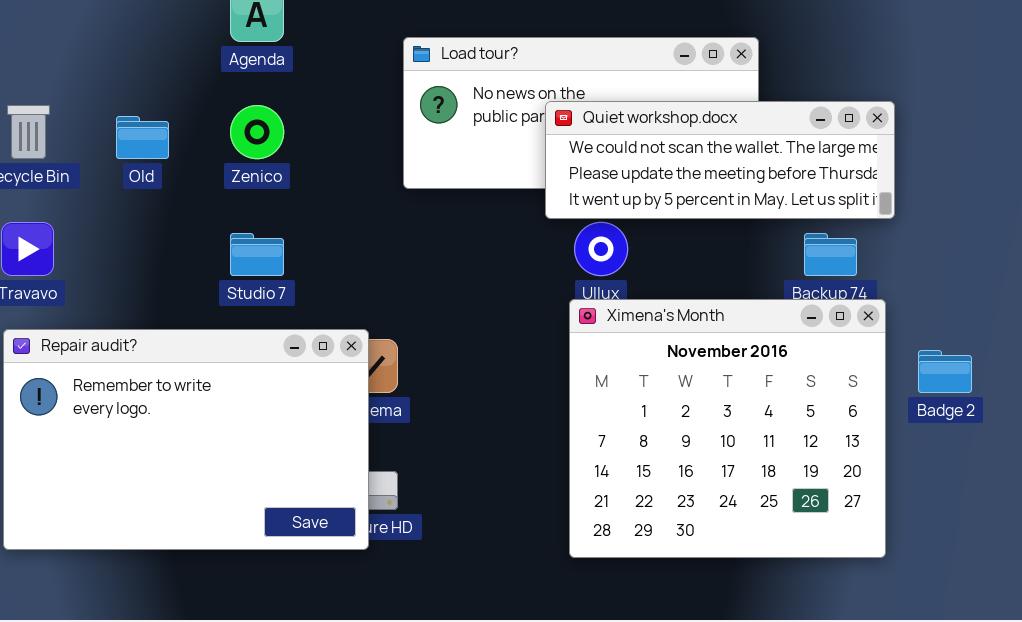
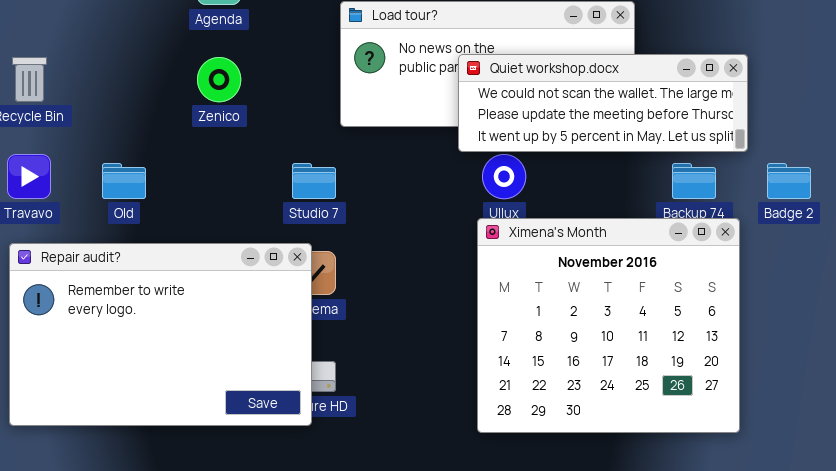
Old: [116,116,169,159] -> [102,163,146,199], moved
Studio 7: [230,233,284,276] -> [292,163,336,199], moved
Badge 2: [918,350,972,393] -> [767,163,811,199], moved

